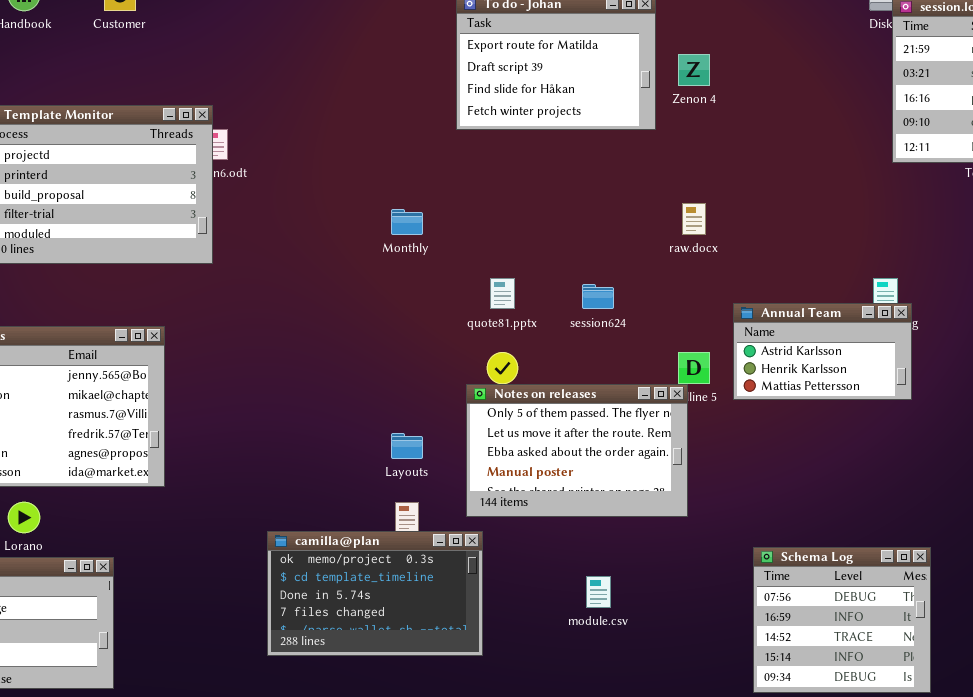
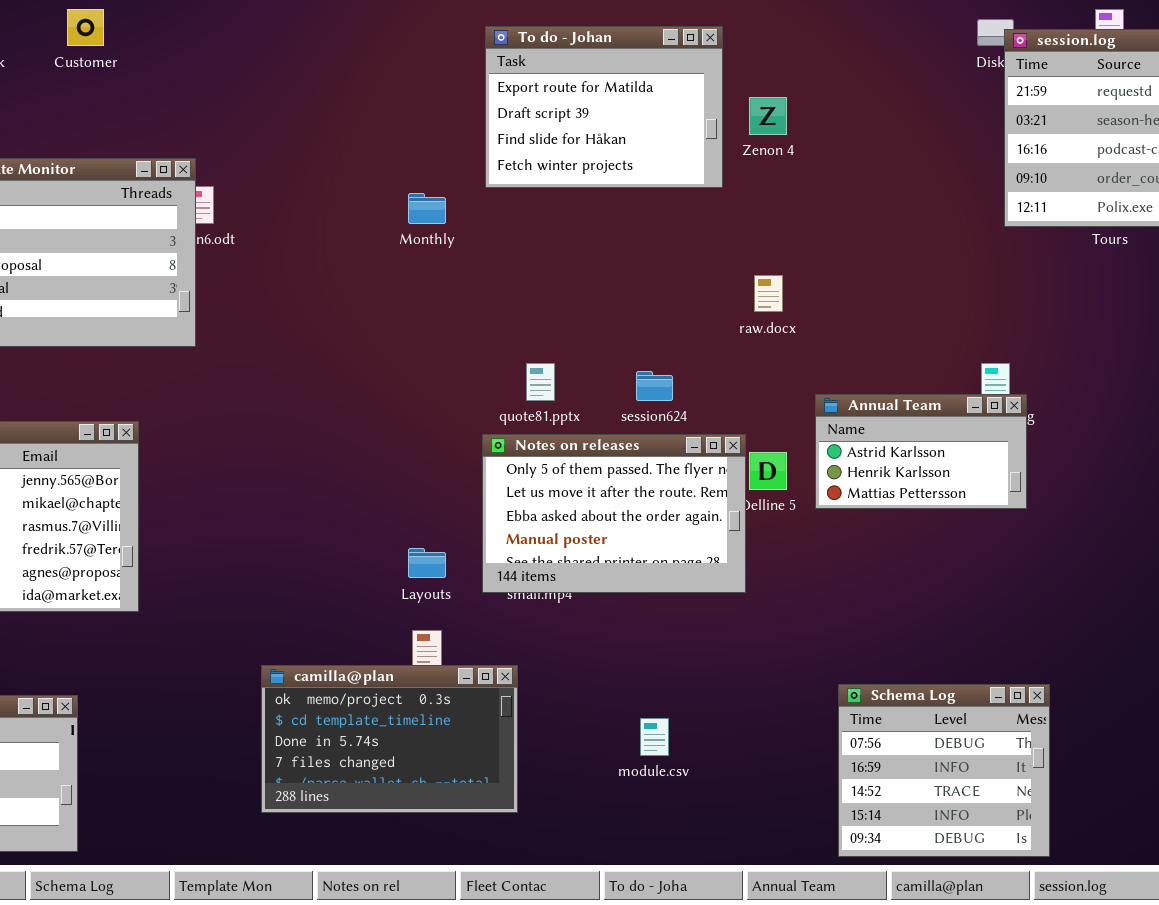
Monthly: [391,209,423,235] -> [408,193,446,224], moved
Notes on releases: [466,384,688,517] -> [482,434,746,593], moved

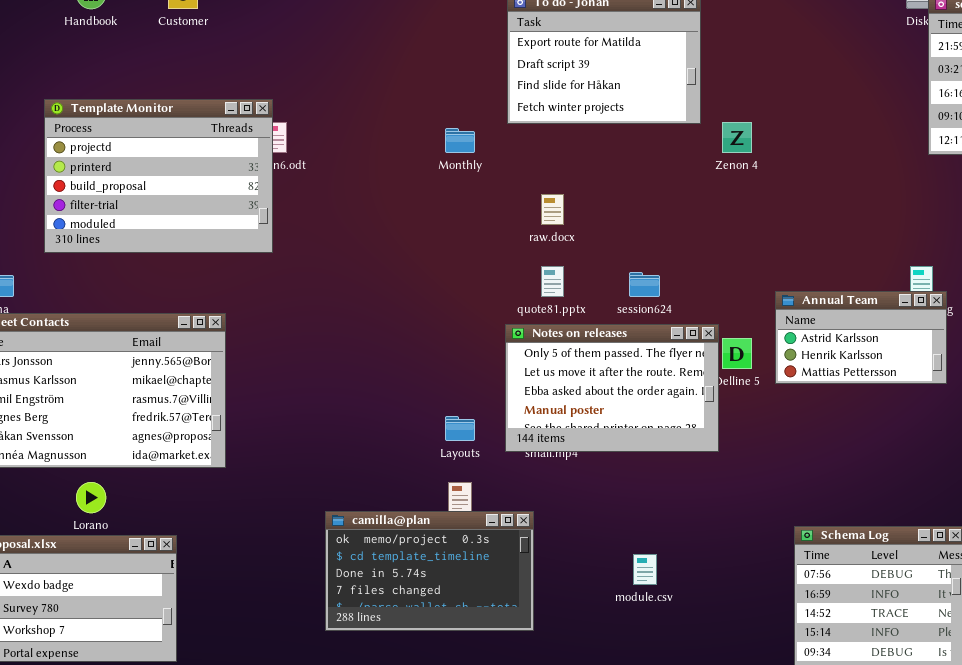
Zenon 4: [749,97,787,135] -> [722,122,752,153], moved
raw.docx: [754,275,783,312] -> [541,194,564,225], moved

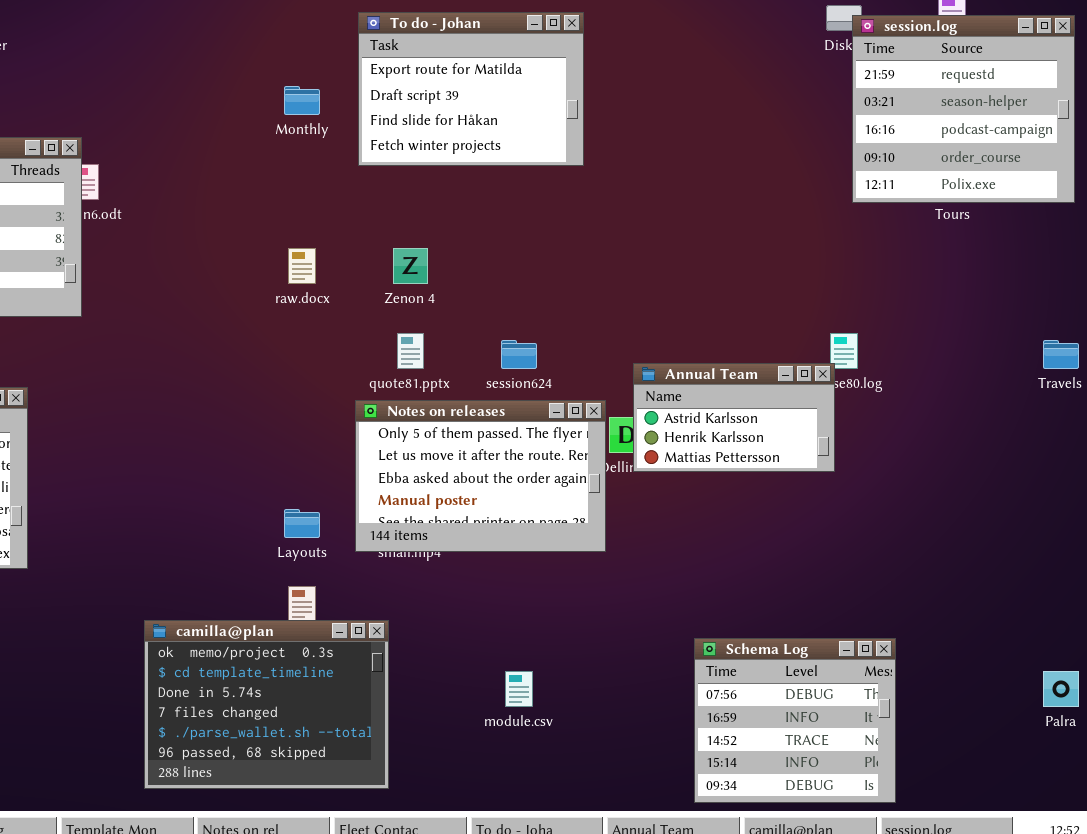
Zenon 4: [722,122,752,153] -> [393,248,428,284], moved
Monthly: [445,128,475,153] -> [284,86,320,115], moved
raw.docx: [541,194,564,225] -> [288,248,316,284], moved
Annual Team: [775,291,947,384] -> [633,363,835,472], moved
camilla@plan: [325,511,534,631] -> [144,620,389,789], resized

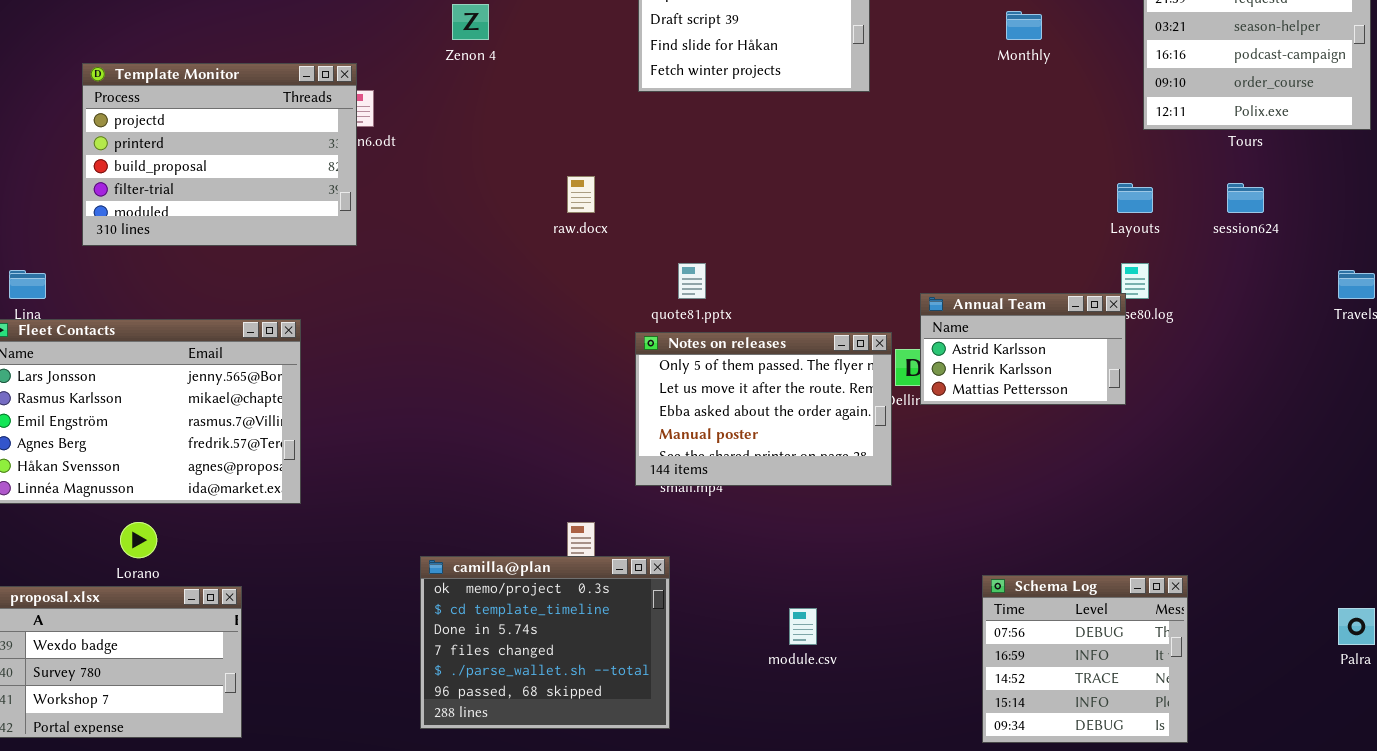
Monthly: [284,86,320,115] -> [1006,11,1042,40], moved
Zenon 4: [393,248,428,284] -> [452,4,489,40], moved
session624: [501,340,537,369] -> [1227,183,1264,213], moved
Layouts: [284,509,320,538] -> [1117,183,1153,213], moved

